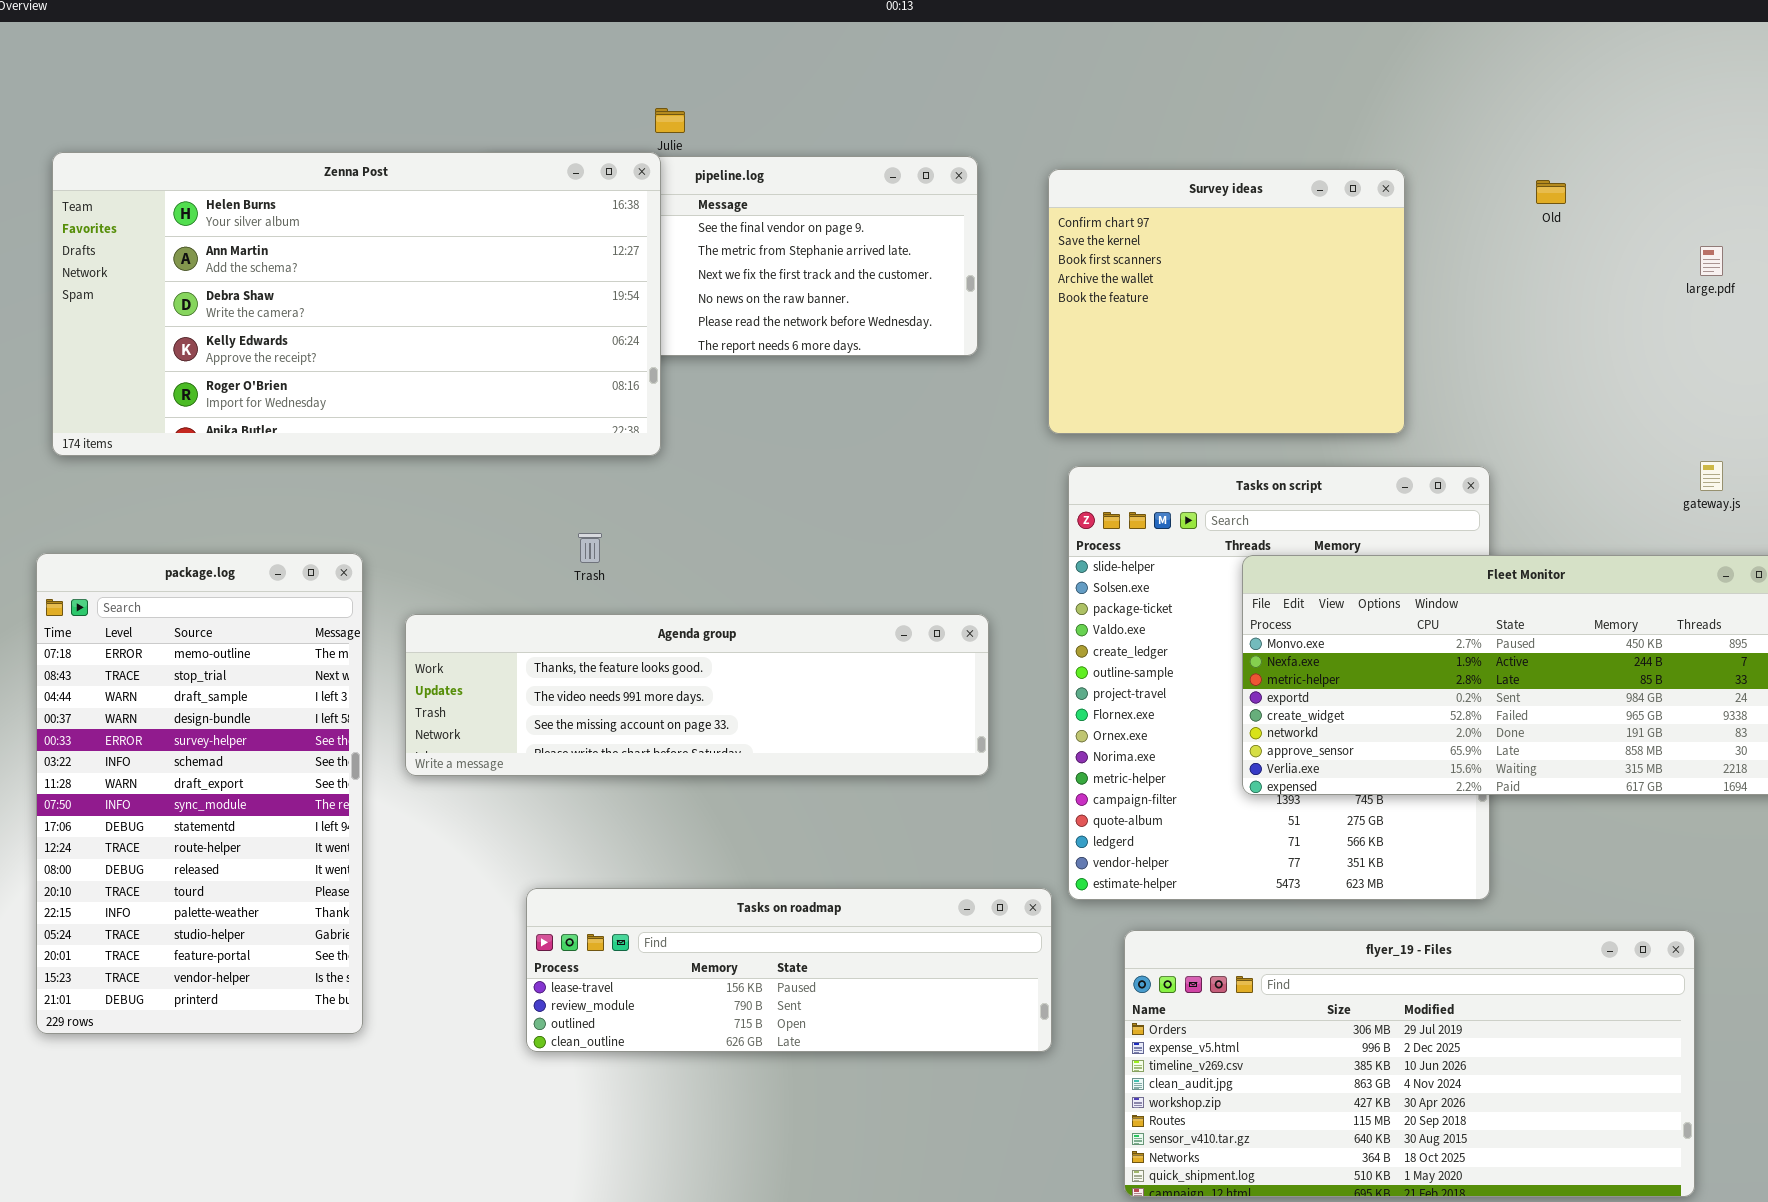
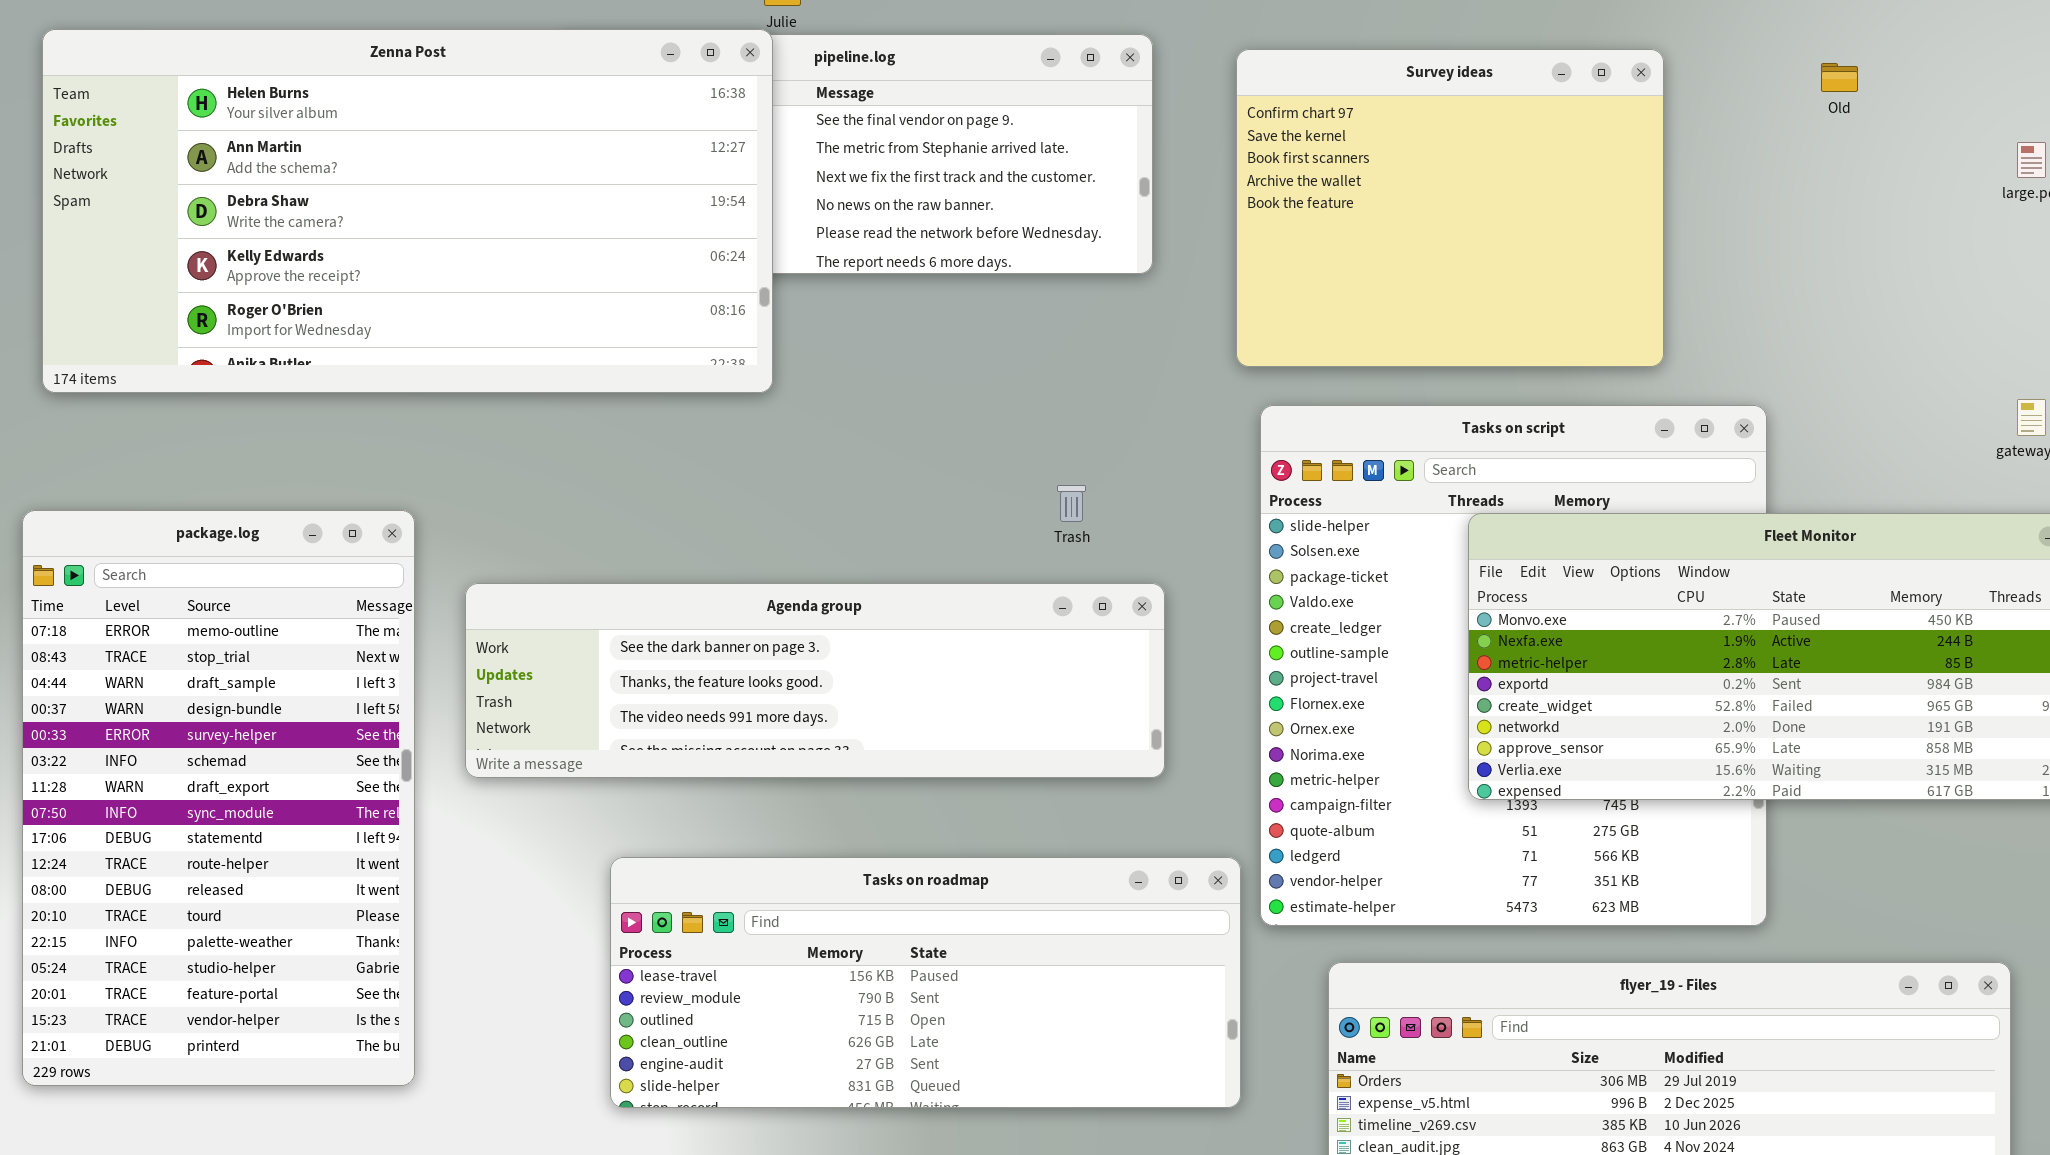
Trash: [578,533,602,563] -> [1057,485,1086,522], moved
Agenda group: [405,614,989,776] -> [465,583,1165,778], scrolled up 1 row
Tasks on roadmap: [526,888,1052,1052] -> [610,857,1241,1108], resized

